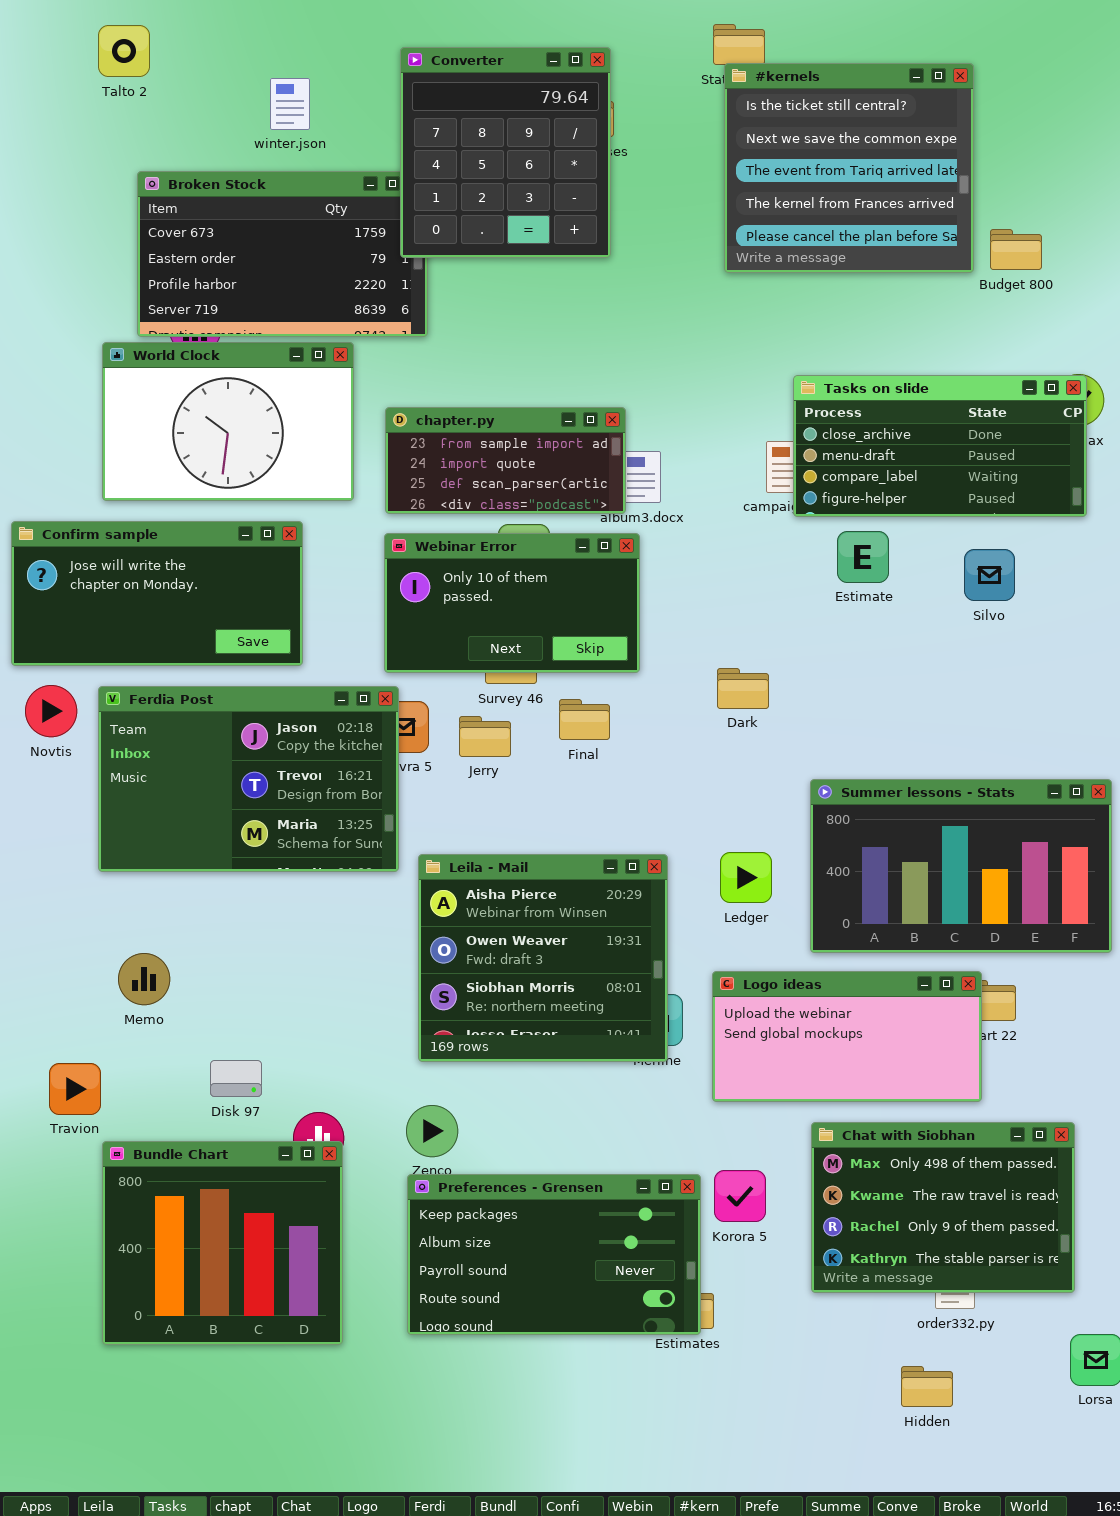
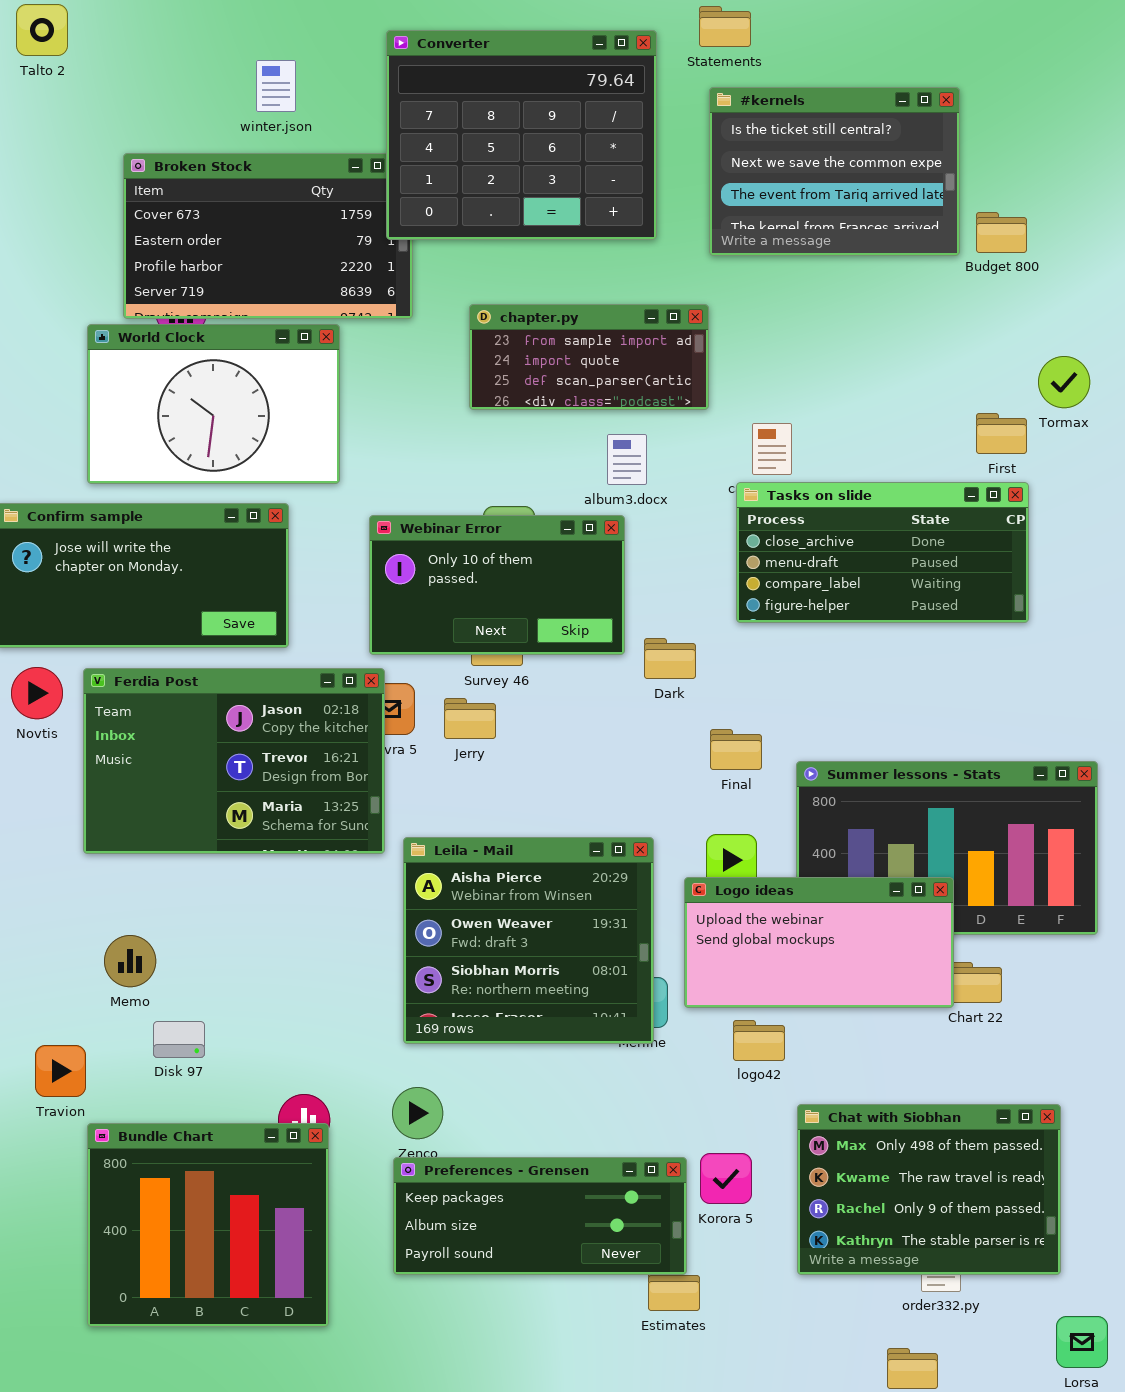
Talto 2: [98,25,150,77] -> [16,4,68,56], moved
Converter: [400,47,611,258] -> [386,30,657,240], resized
#kernels: [724,63,974,273] -> [709,87,960,256], resized
Tasks on slide: [793,375,1087,517] -> [736,482,1029,623], moved
chapter.py: [385,407,626,514] -> [469,304,709,410], moved
Dark: [717,668,769,709] -> [644,638,696,679], moved
Final: [559,699,610,740] -> [710,729,762,770], moved
Logo ideas: [712,971,982,1102] -> [684,877,954,1008], moved
Disk 97: [210,1060,262,1097] -> [153,1021,205,1058], moved
Preferences - Grensen: [407,1174,701,1335] -> [393,1157,687,1275], resized

